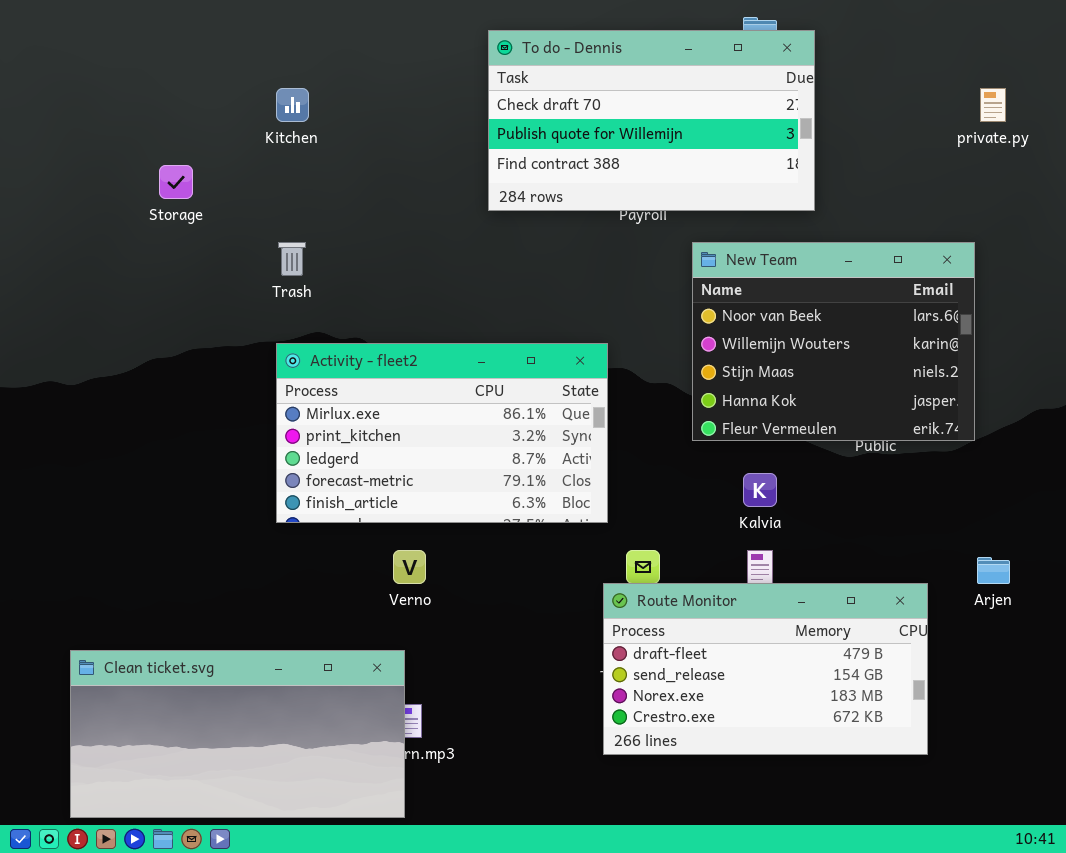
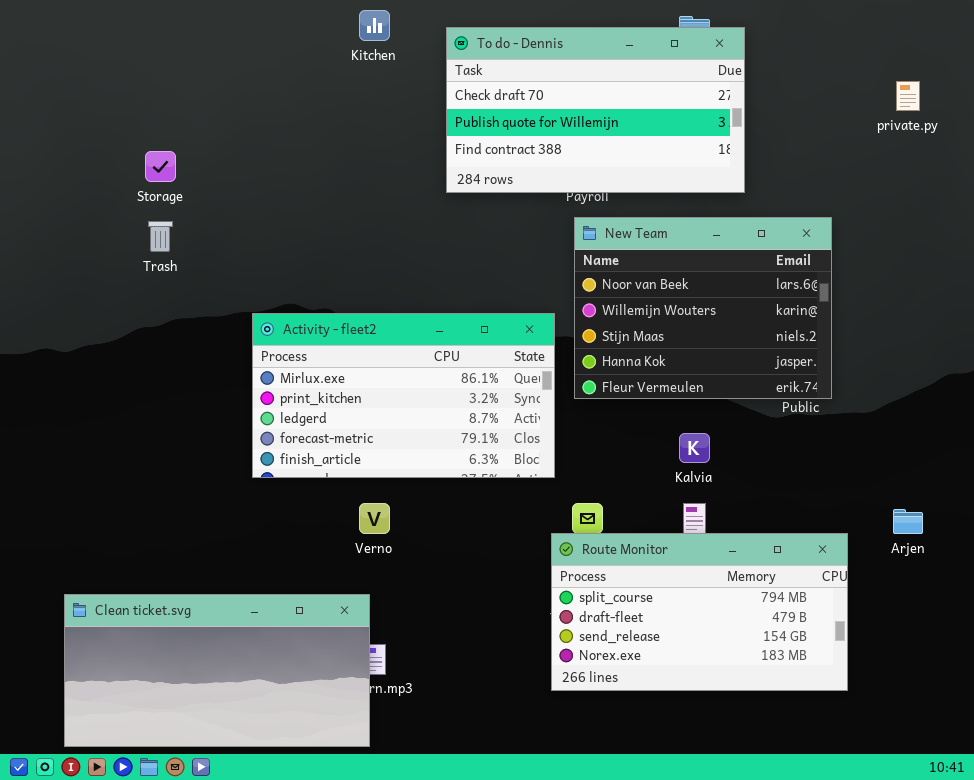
Kitchen: [276,88,309,122] -> [359,10,390,41], moved
Trash: [278,242,306,276] -> [148,221,173,252], moved
New Team: [692,242,975,441] -> [574,217,832,399], moved
Route Monitor: [603,583,928,755] -> [551,533,848,691], scrolled up 1 row

